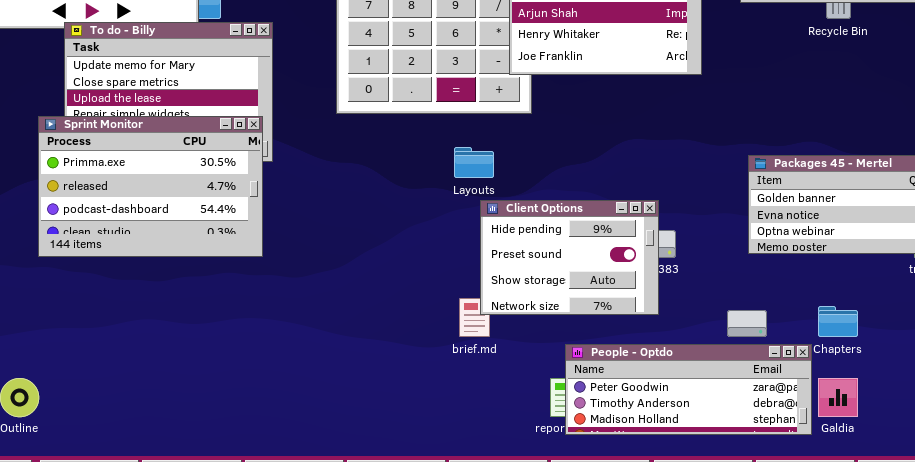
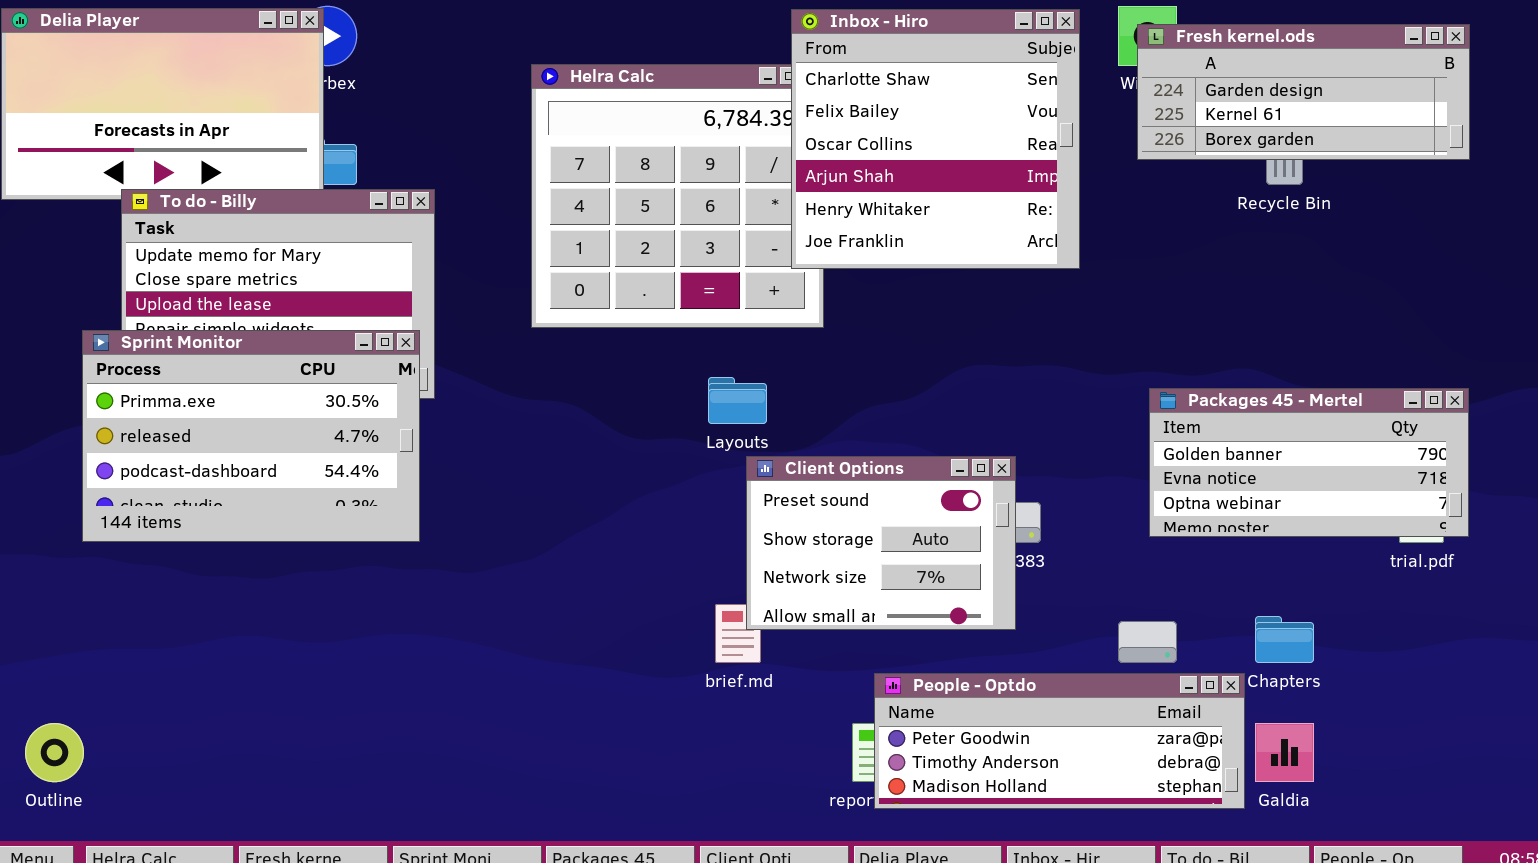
Client Options: [480,200,659,315] -> [746,456,1016,630], scrolled down 1 row

